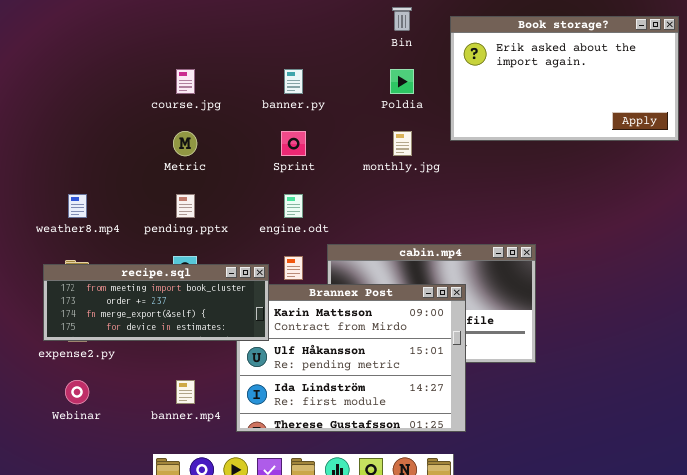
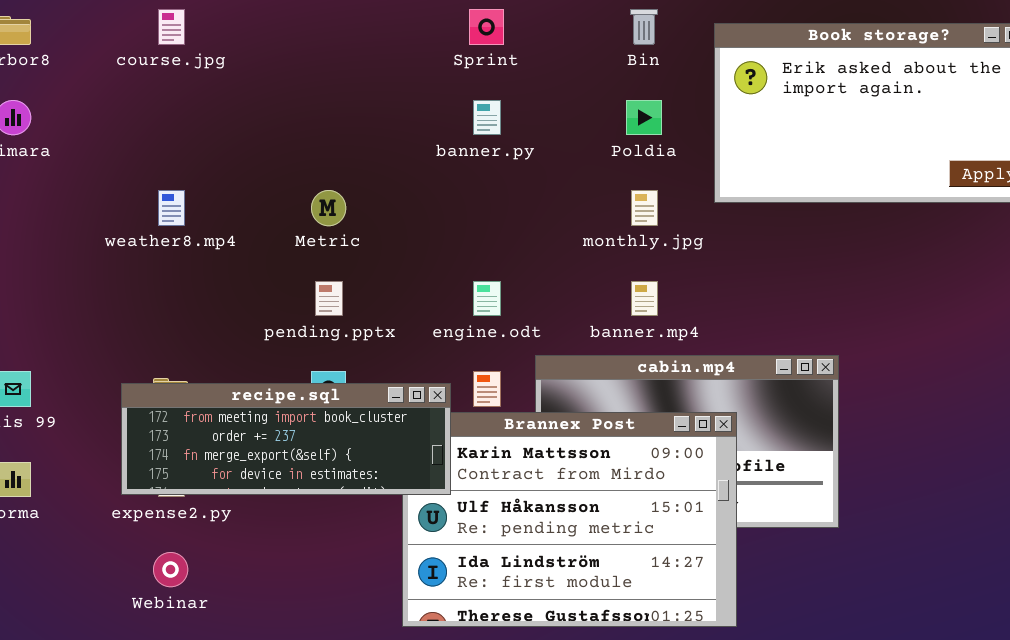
course.jpg: [176,69,195,94] -> [158,9,185,45], moved
Sprint: [281,131,306,156] -> [469,9,504,45], moved
weather8.mp4: [68,194,87,218] -> [158,190,185,226], moved
banner.mp4: [176,380,195,404] -> [631,281,658,316], moved

